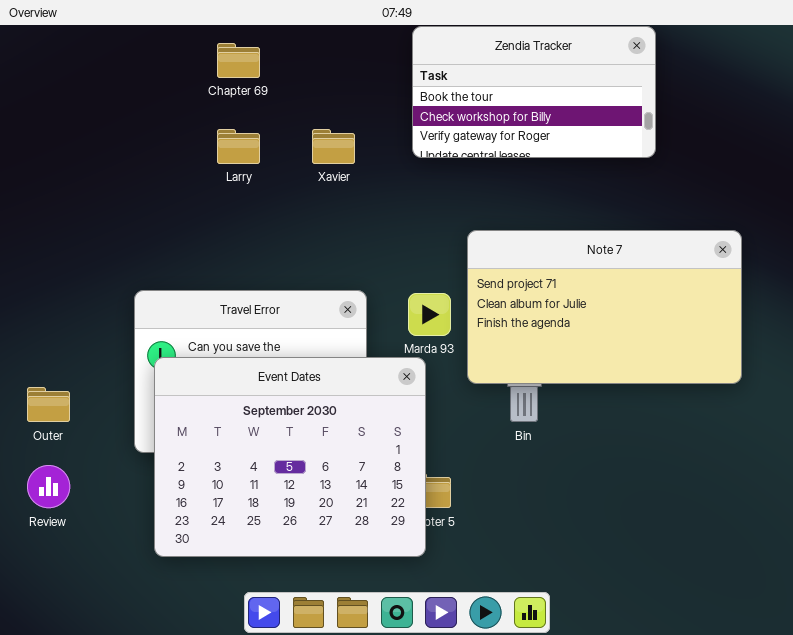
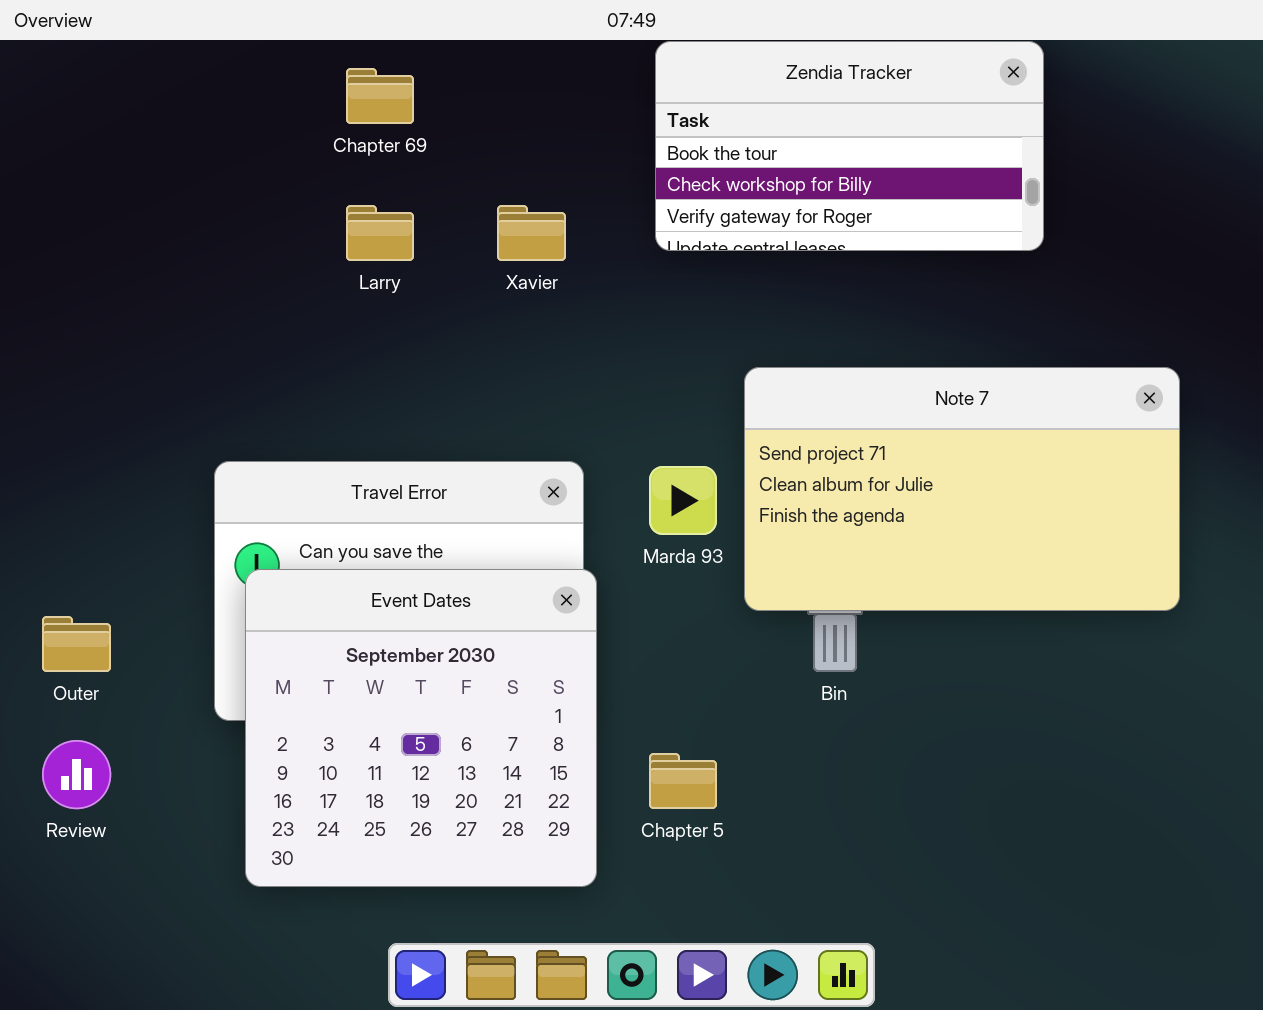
Event Dates: [154,357,426,557] -> [245,569,597,887], resized

